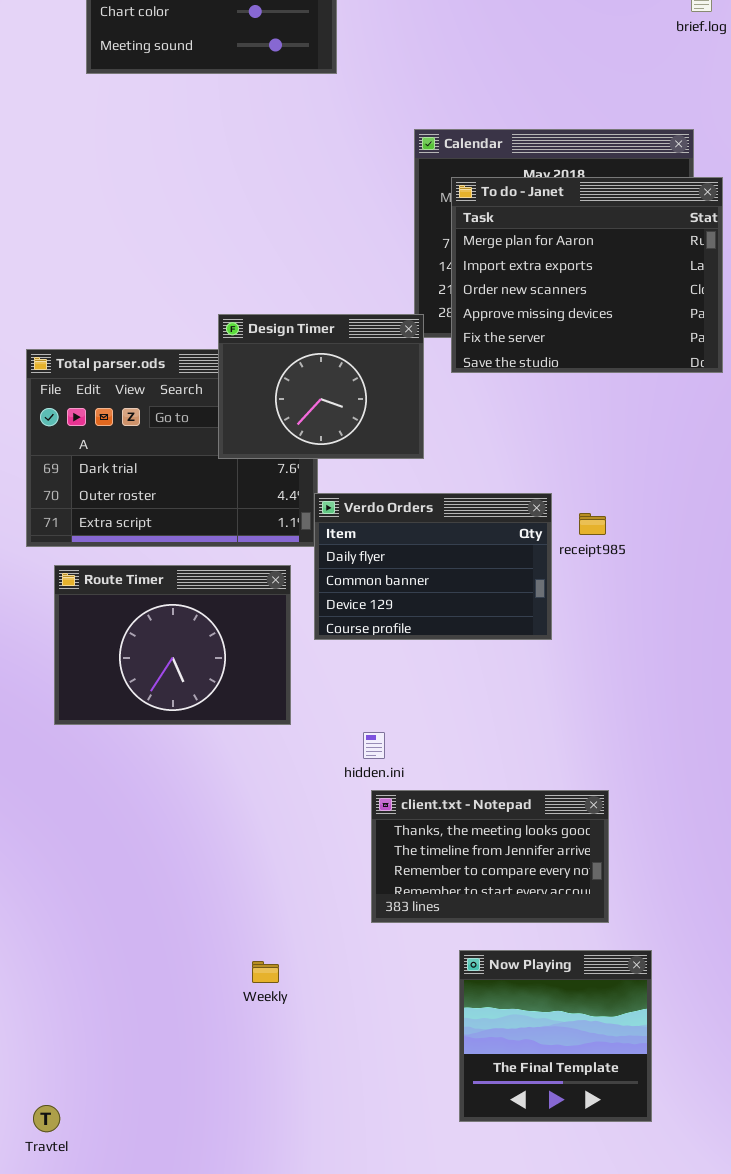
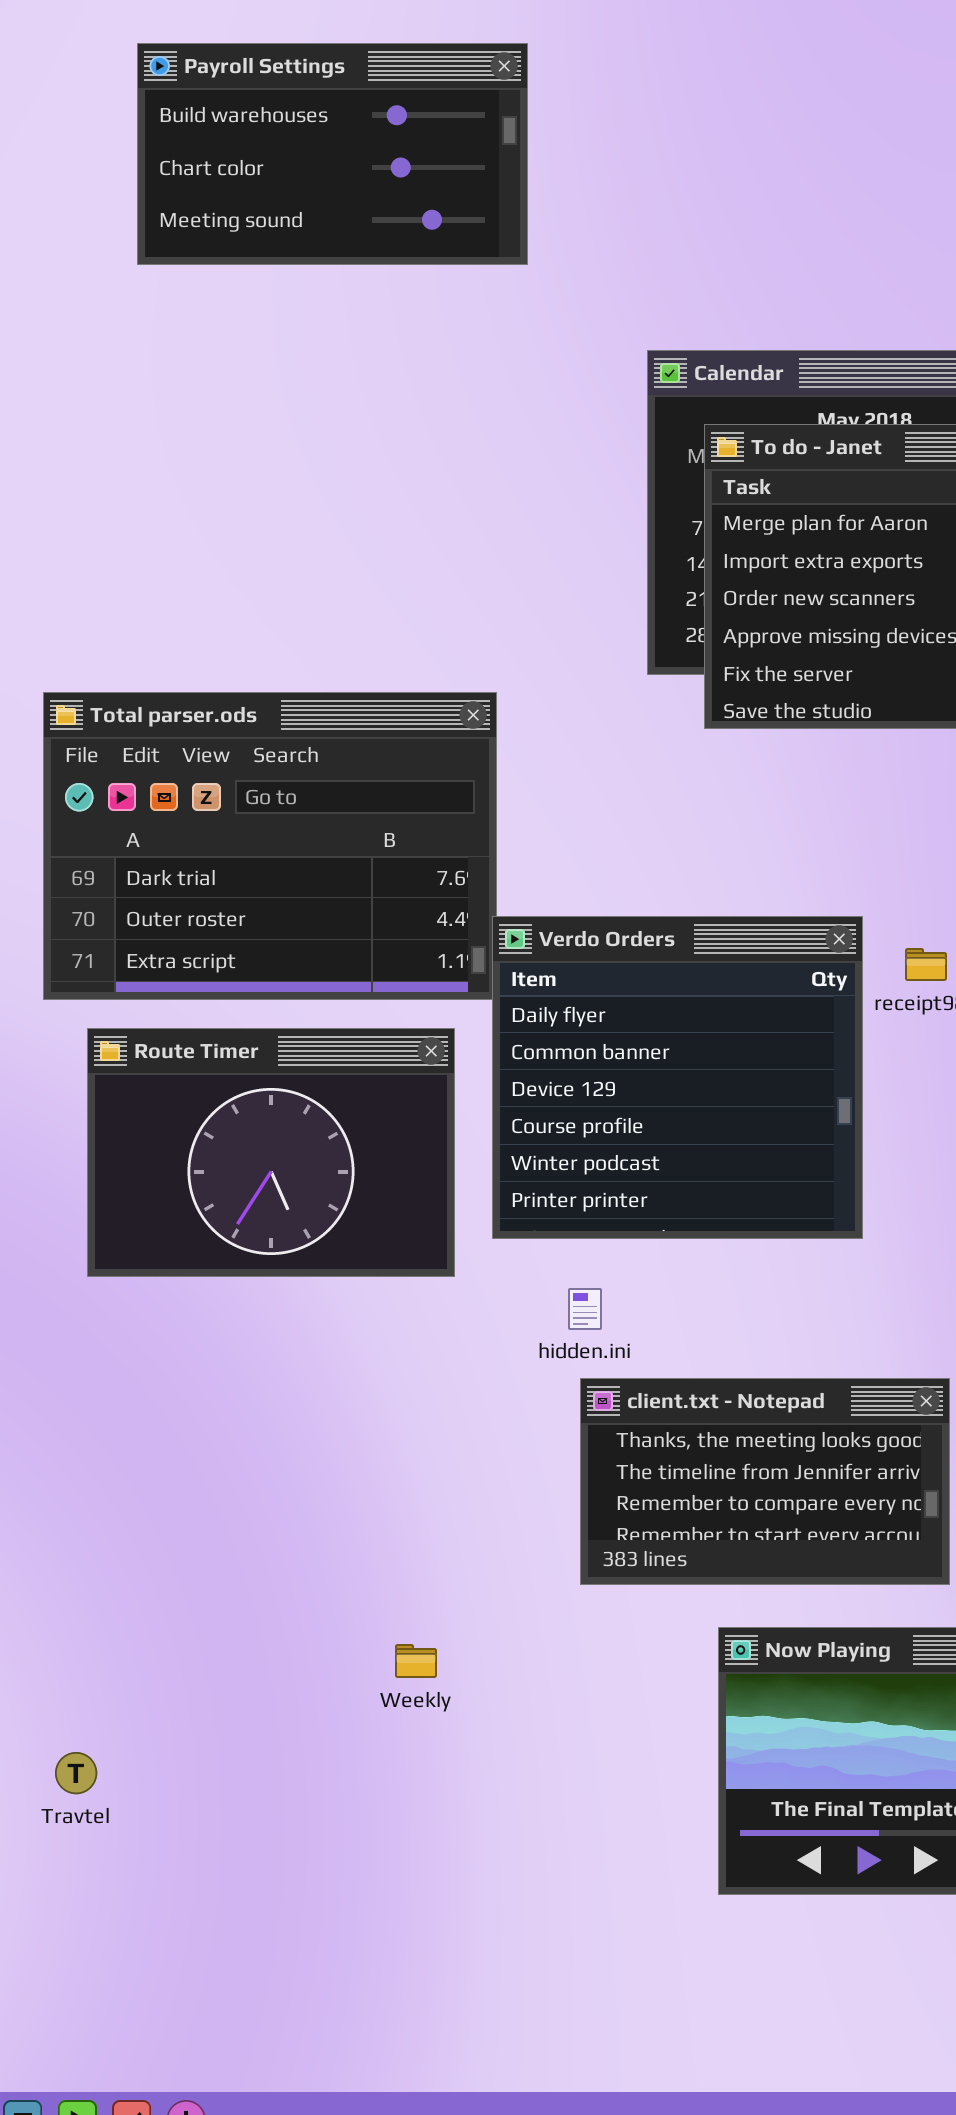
Design Timer: [218,314,424,459] -> none, closed
Verdo Orders: [314,493,552,640] -> [492,916,863,1239], resized
Travtel: [33,1105,60,1132] -> [55,1752,97,1794], moved

